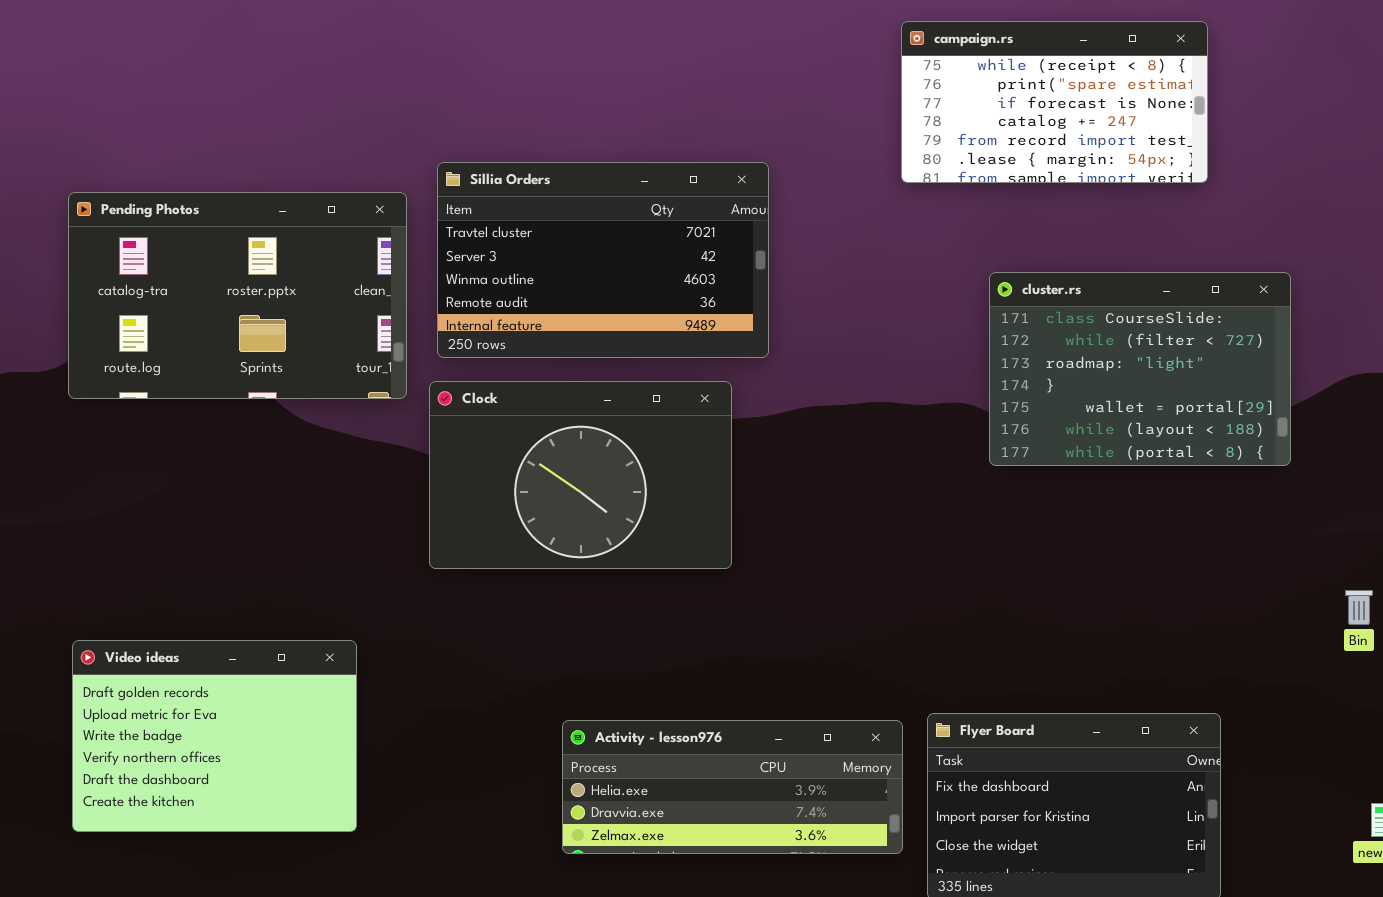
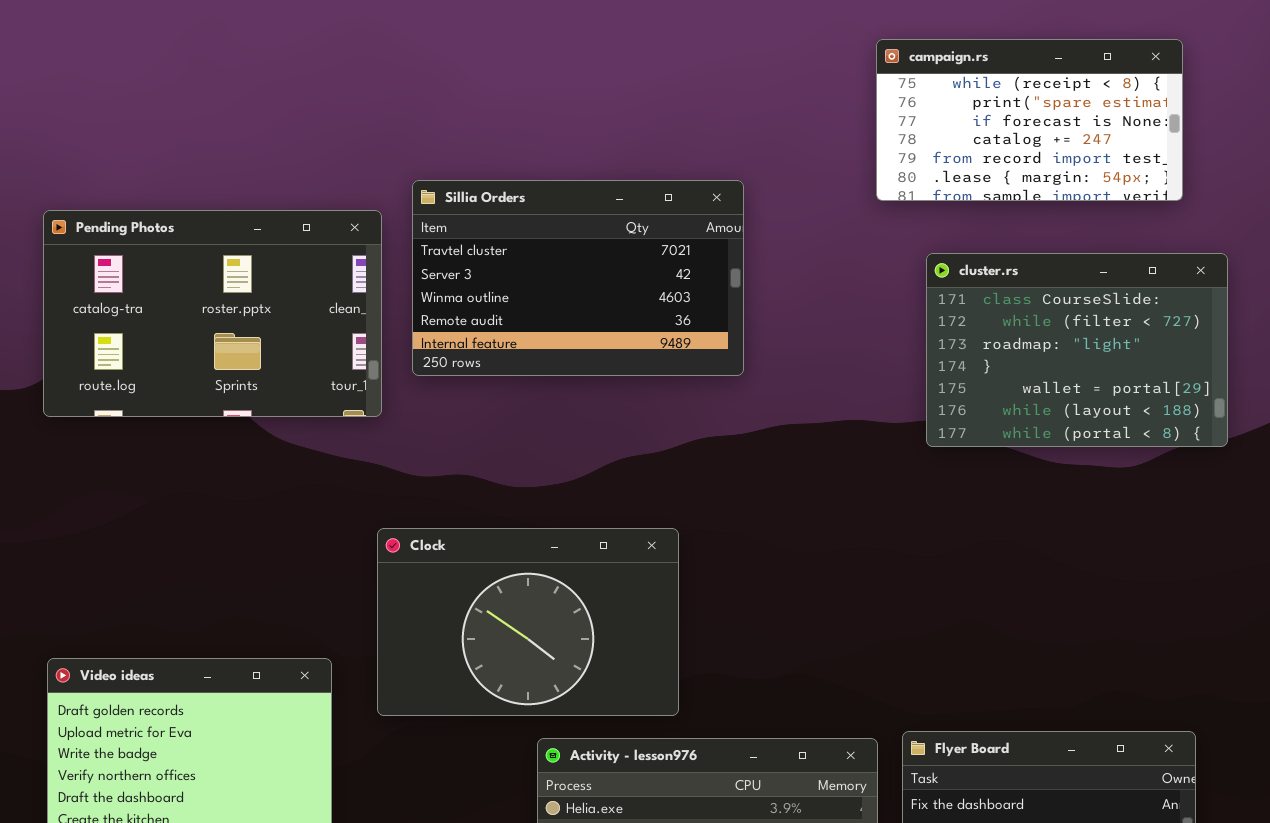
cluster.rs: [989,272,1291,466] -> [926,253,1228,447], moved
Clock: [429,381,732,569] -> [377,528,679,716], moved

